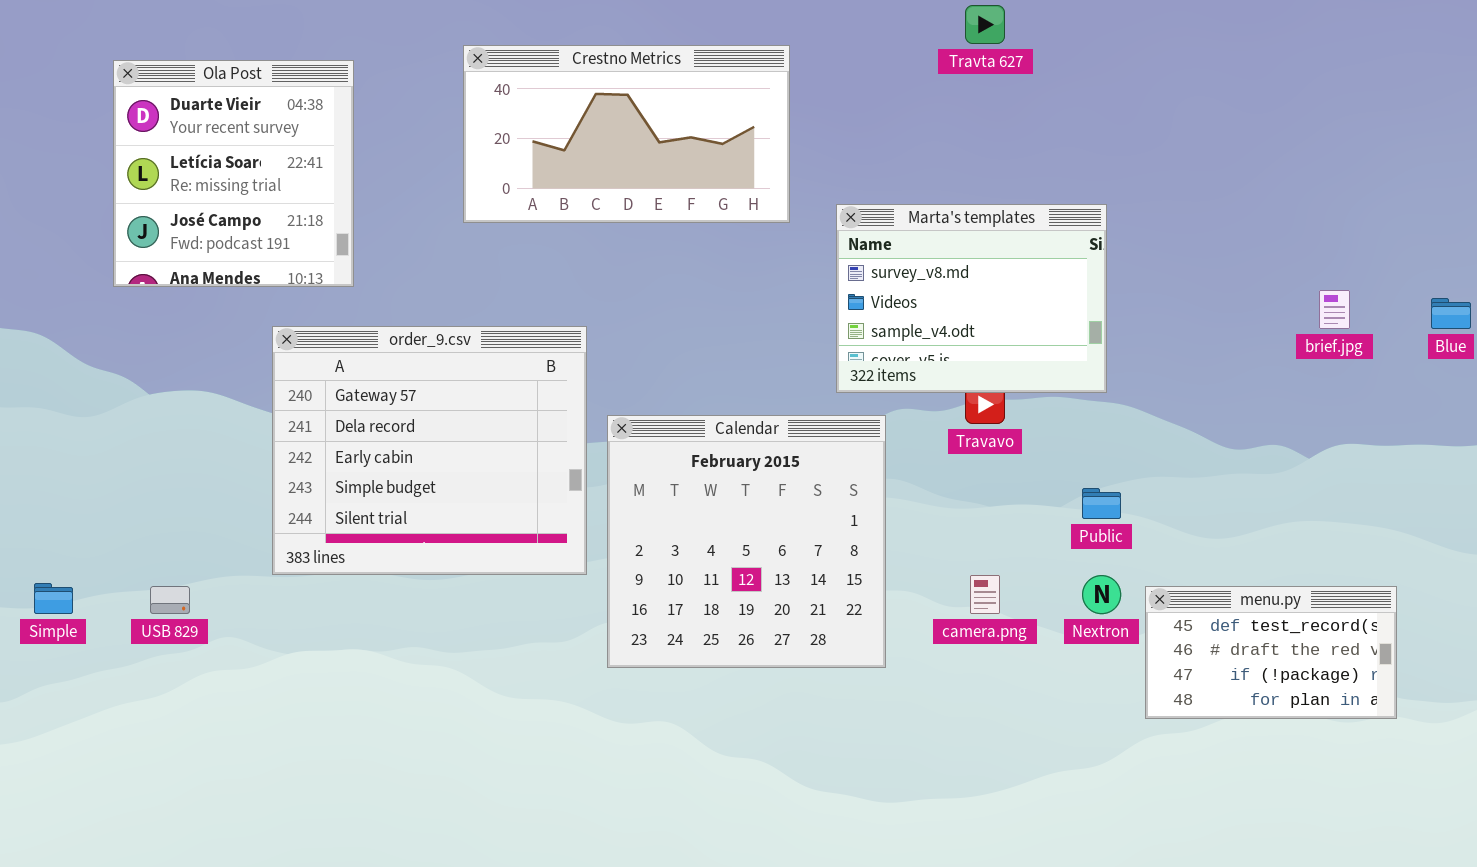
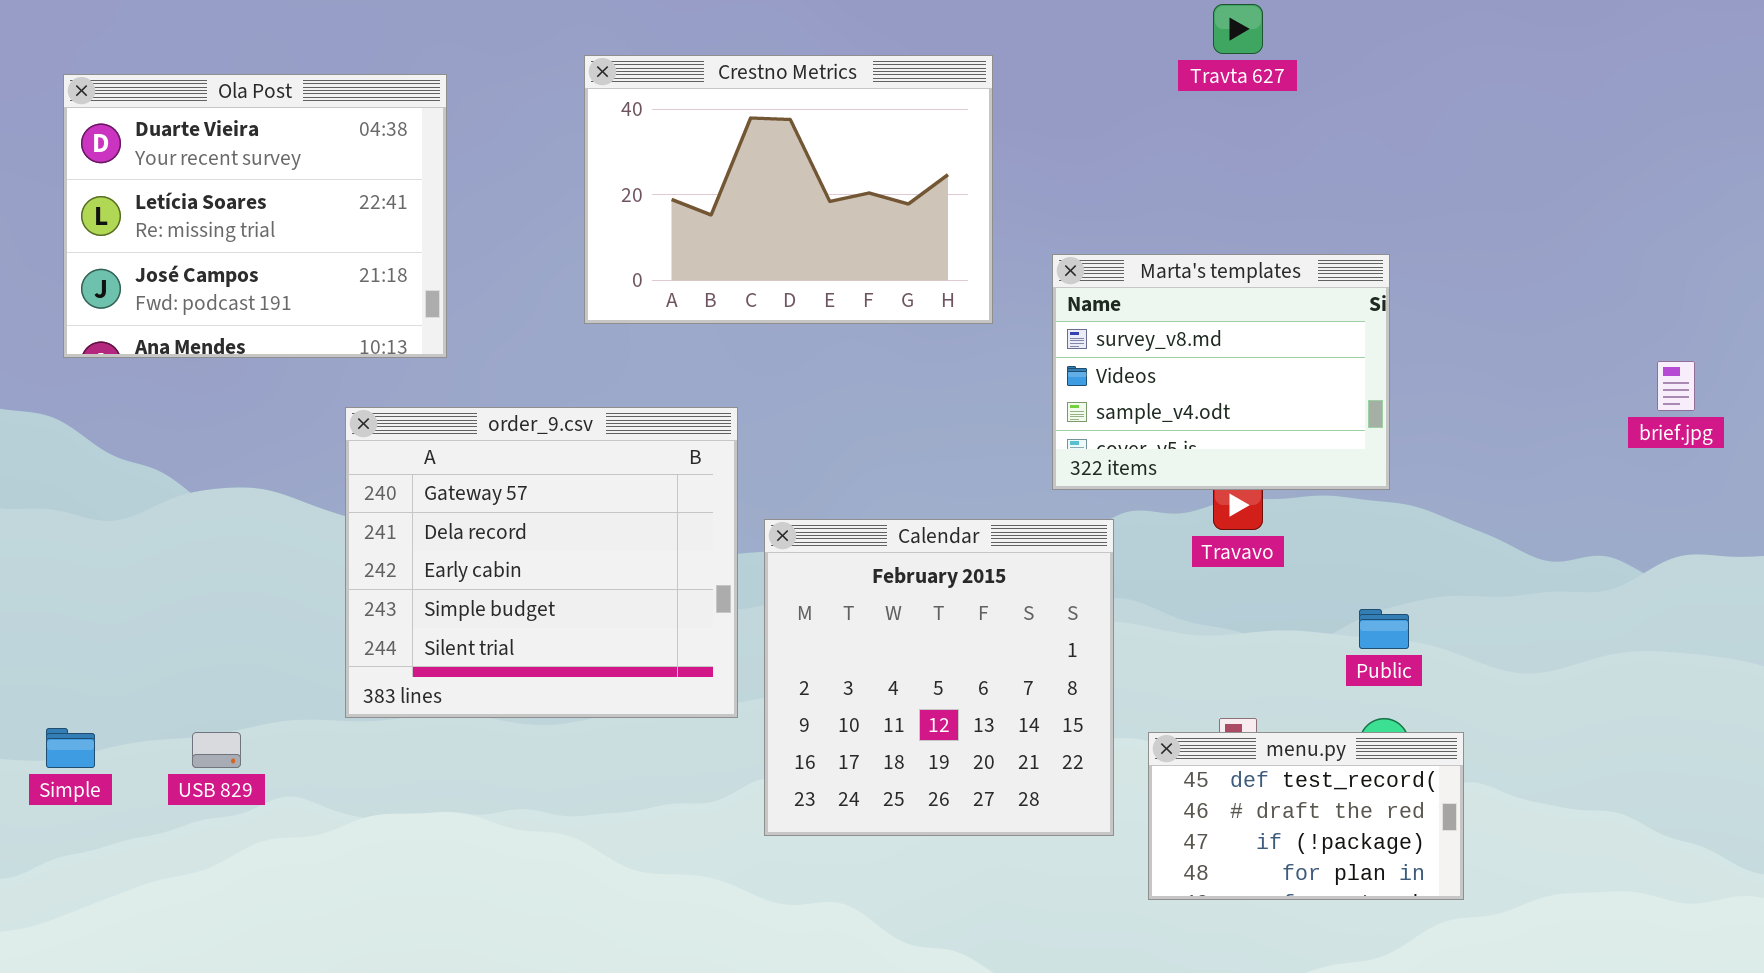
Crestno Metrics: [463,45,790,223] -> [584,55,993,324], resized
Ola Post: [113,60,354,287] -> [63,74,447,358], resized
menu.py: [1145,586,1397,719] -> [1148,732,1464,900], moved

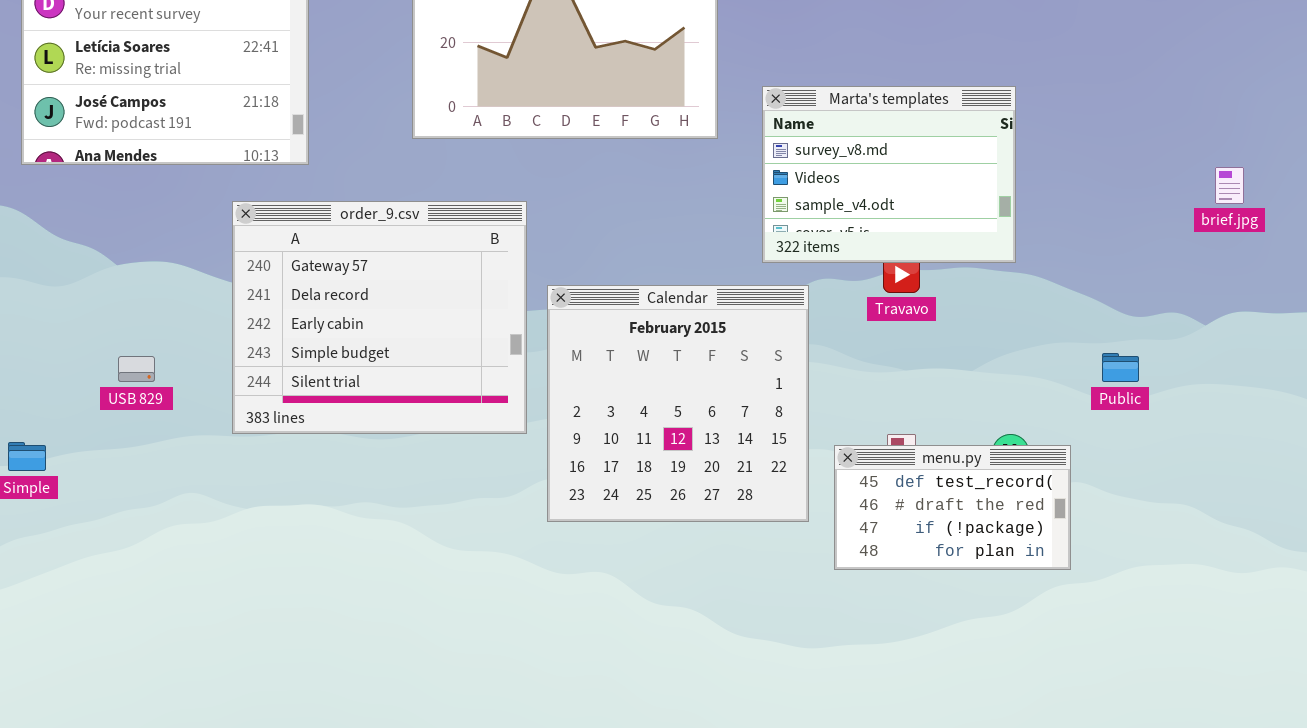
Public: [1359,609,1409,649] -> [1102,353,1139,382], moved
USB 829: [192,732,241,768] -> [118,356,155,382], moved

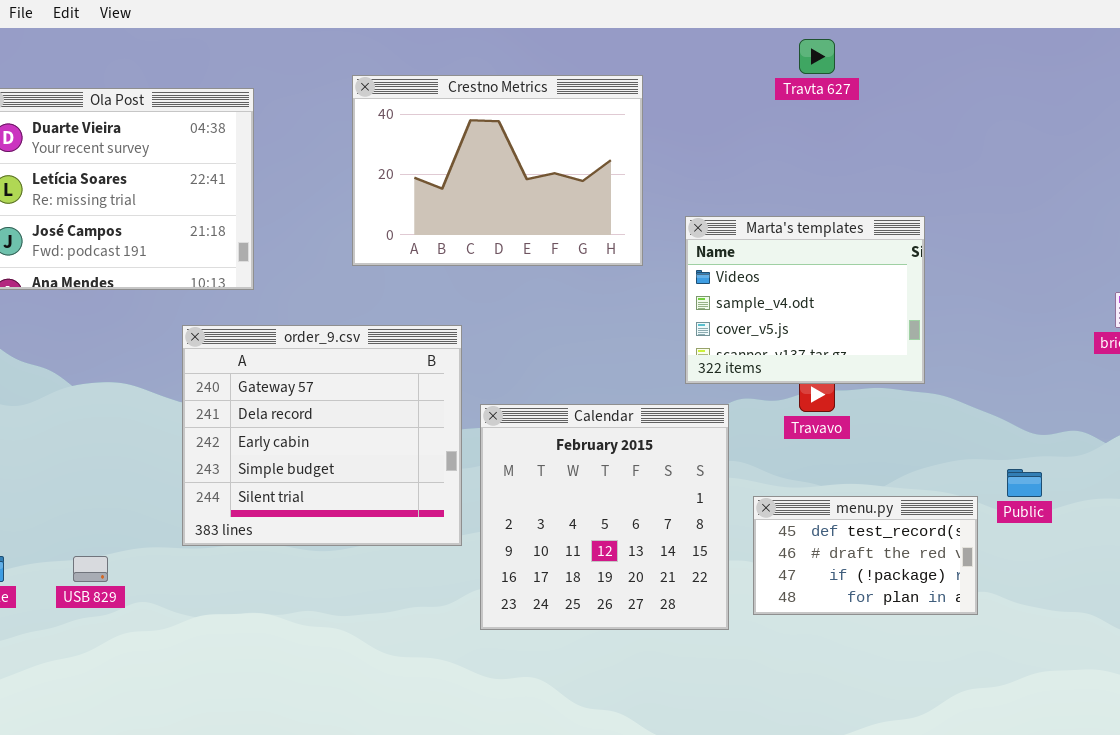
Marta's templates: [762,86,1016,263] -> [685,216,925,384], scrolled down 1 row
USB 829: [118,356,155,382] -> [73,556,108,582], moved
menu.py: [834,445,1071,570] -> [753,496,978,615], moved

